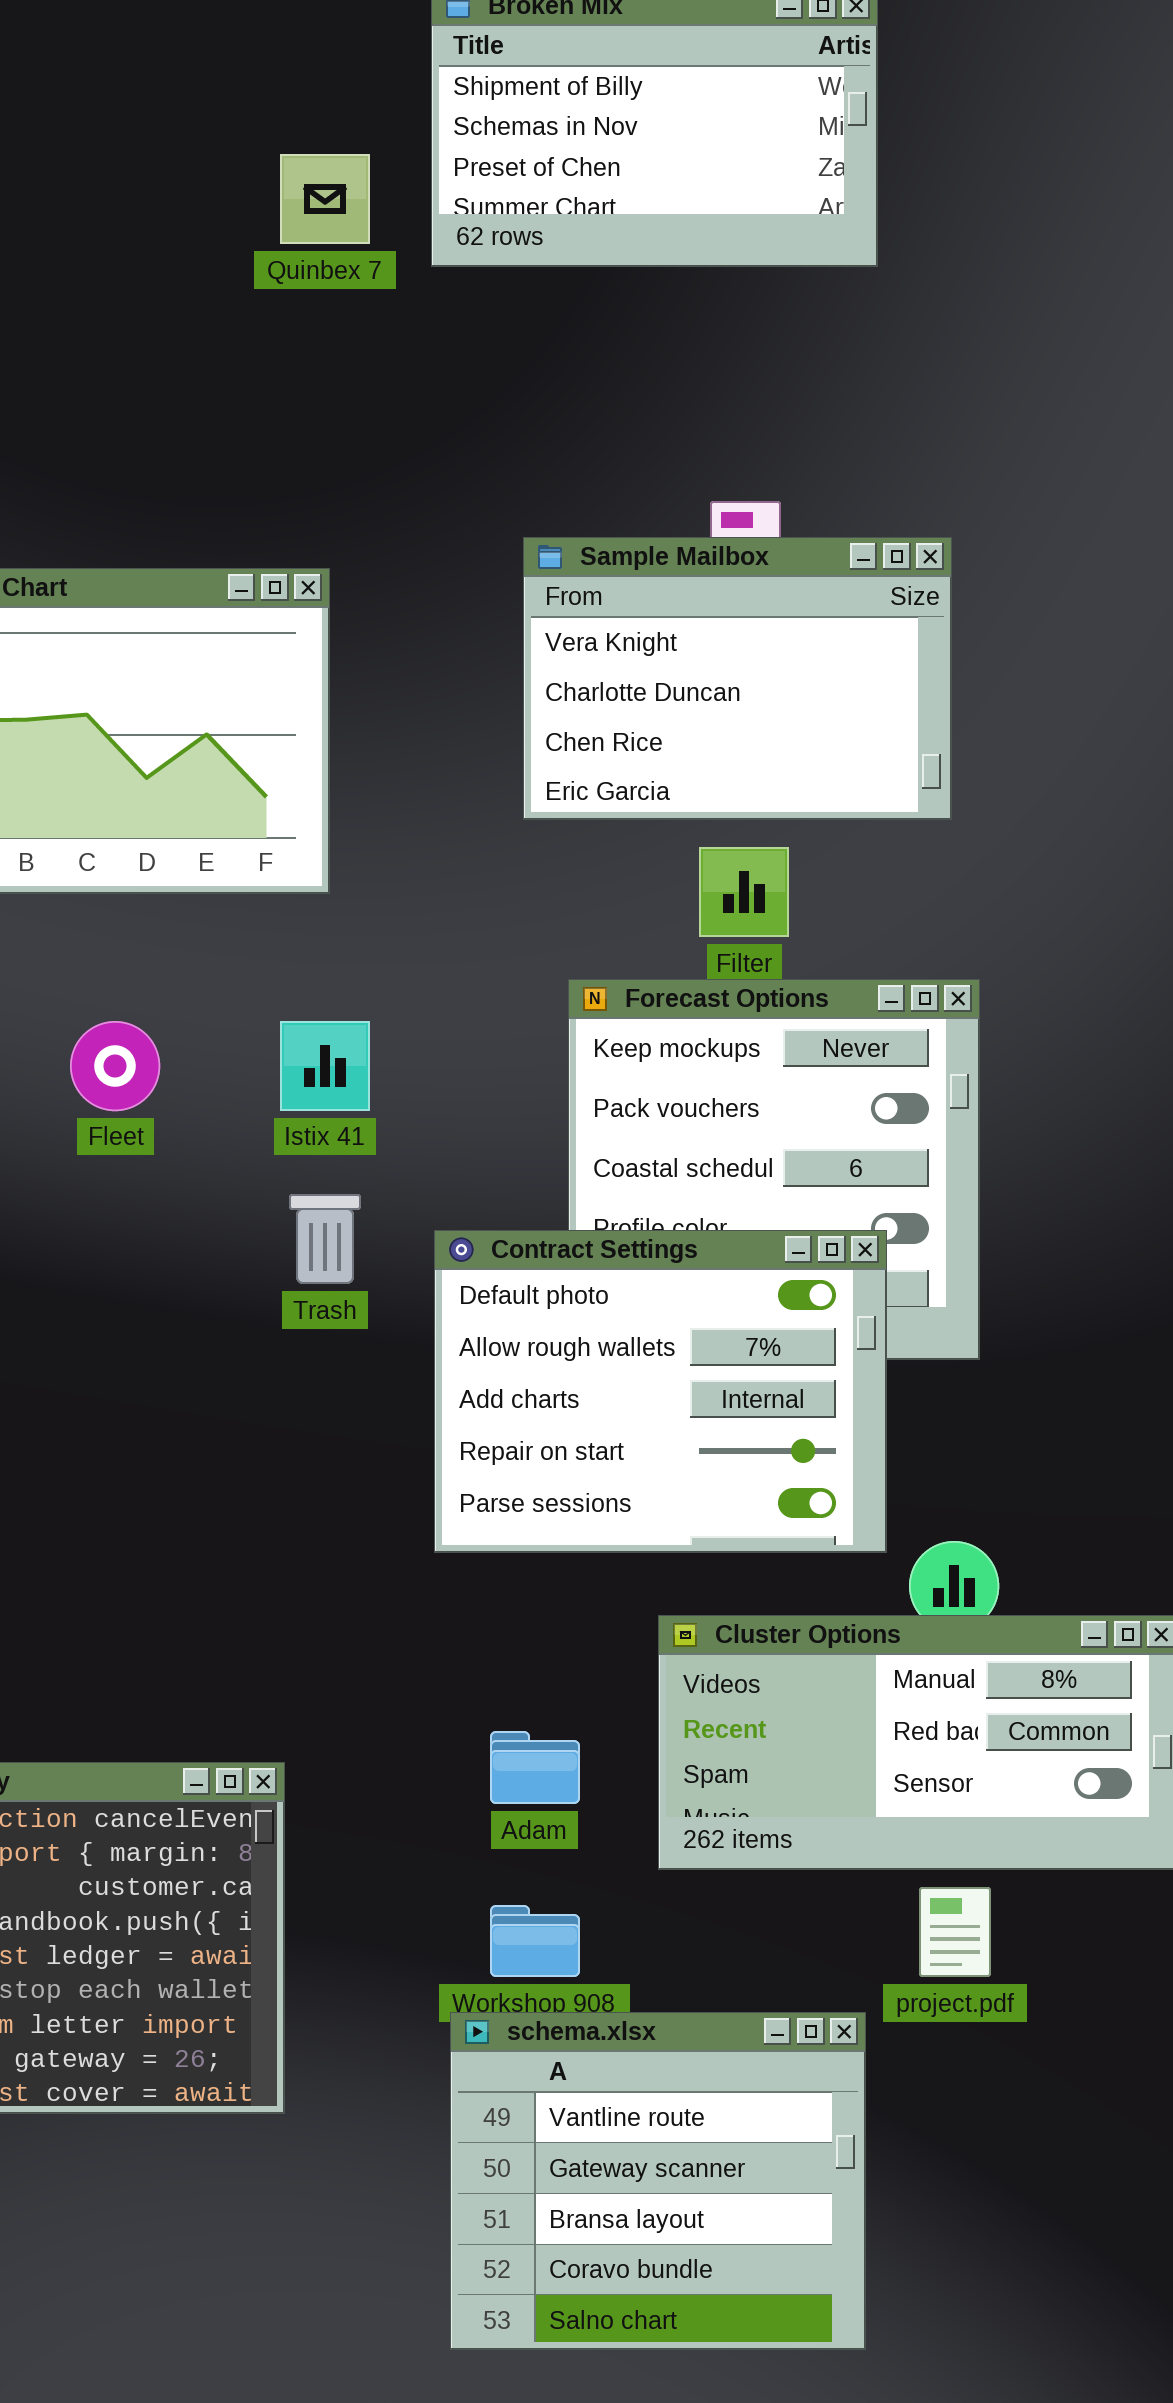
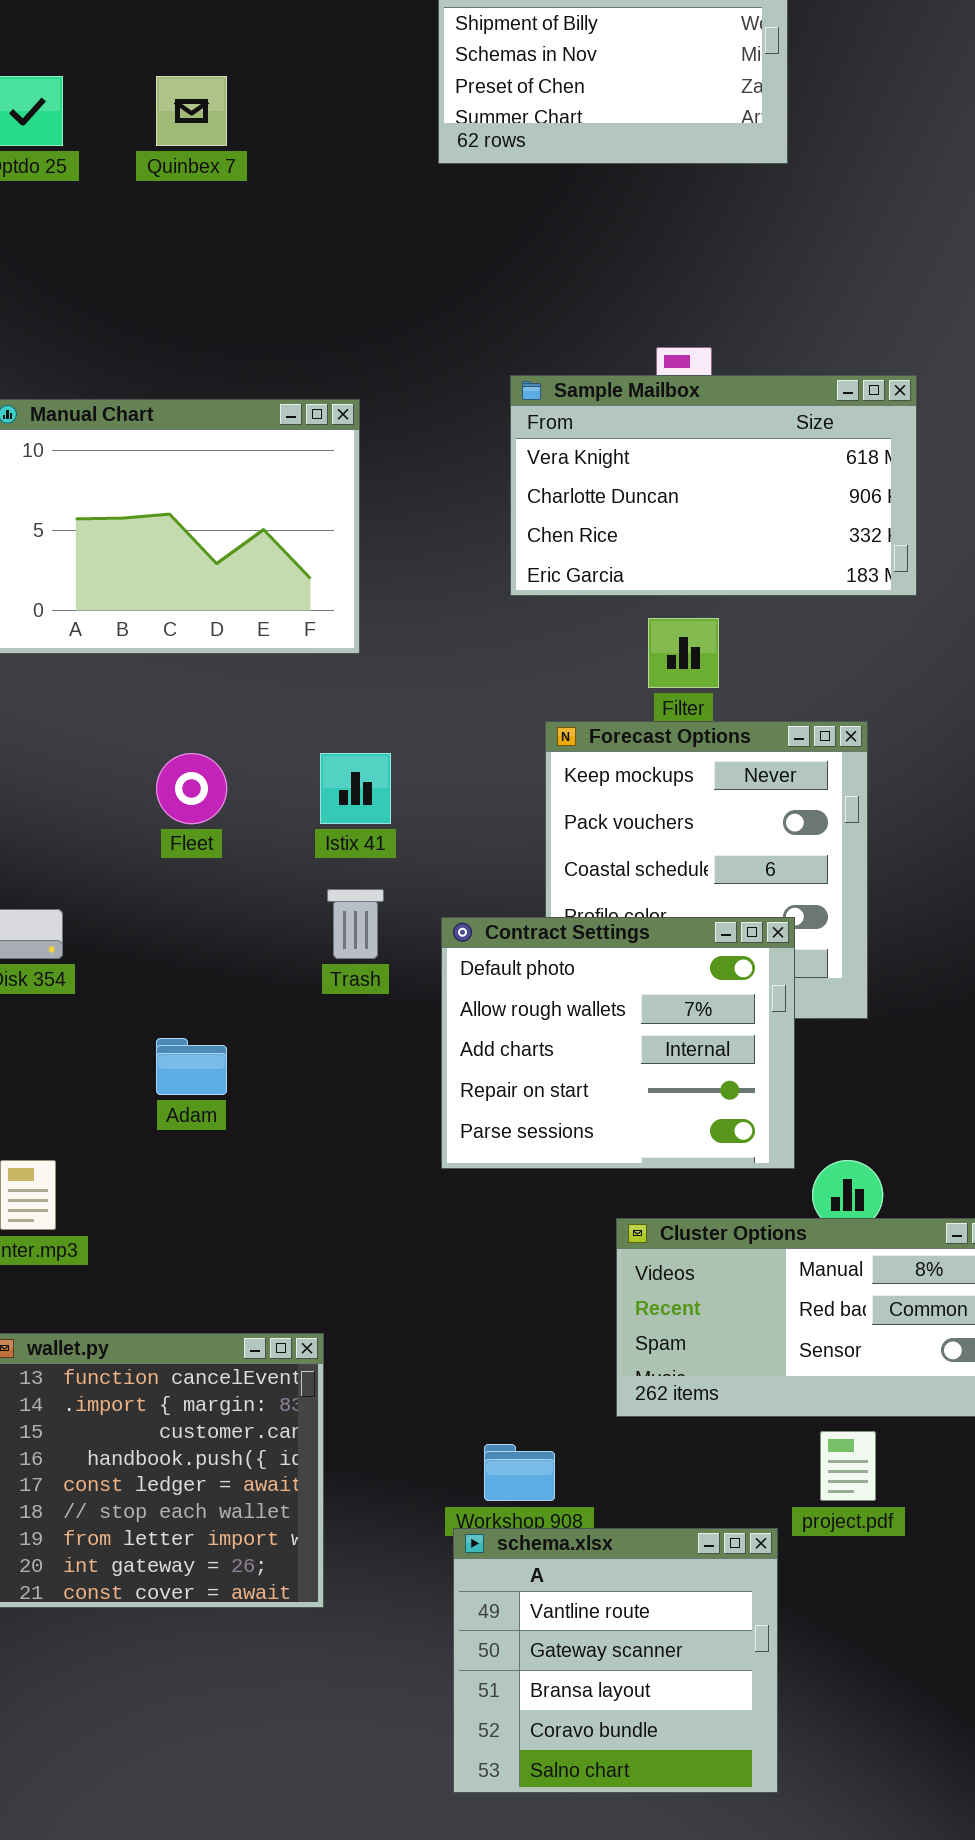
Quinbex 7: [280,154,370,244] -> [156,76,227,146], moved
Sample Mailbox: [523,537,952,820] -> [510,375,917,596], resized
Adam: [490,1731,580,1804] -> [156,1038,227,1095], moved

